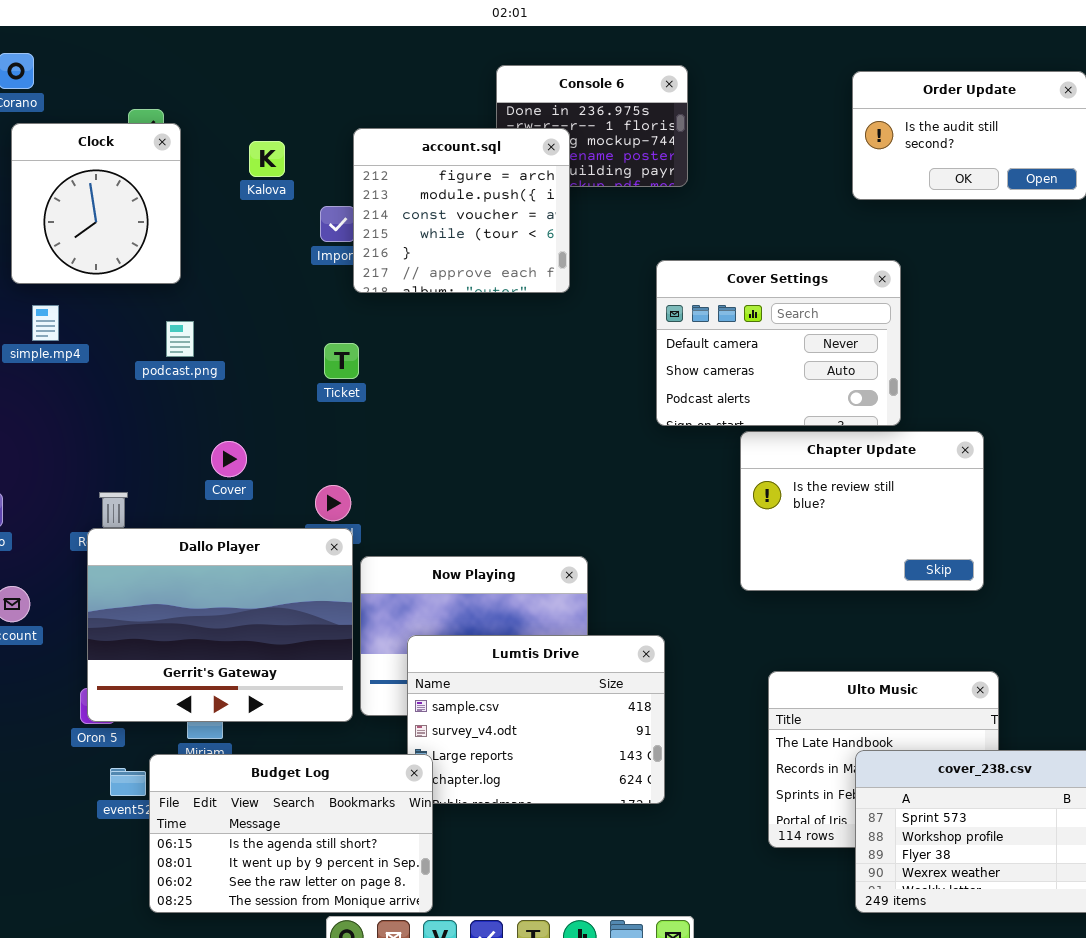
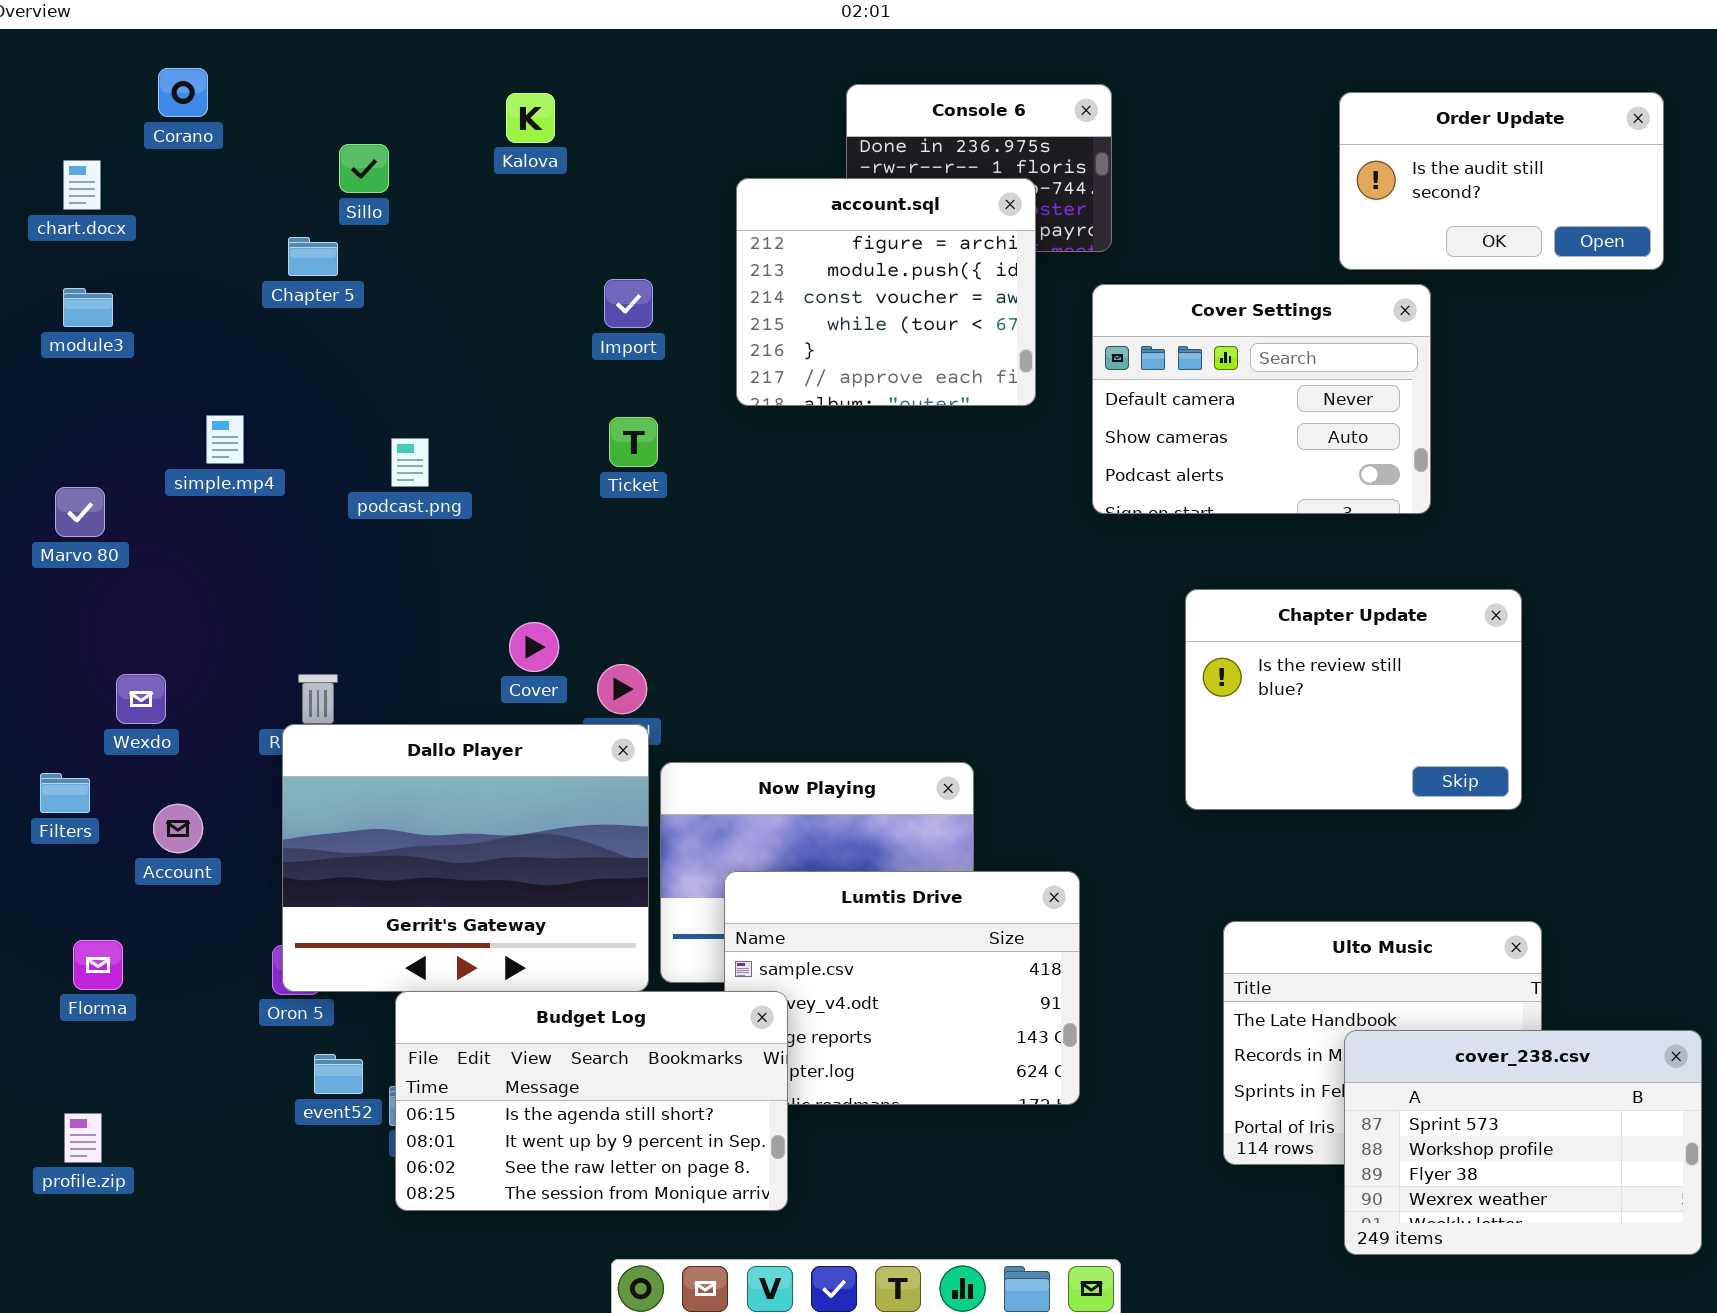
Clock: [11,123,181,284] -> none, closed
account.sql: [353,128,570,293] -> [736,178,1036,406], moved
Kalova: [249,141,285,177] -> [506,93,555,143], moved
Cover Settings: [656,260,901,426] -> [1092,284,1431,514], moved
Ticket: [324,343,359,379] -> [609,417,658,467], moved
Cover: [211,441,247,477] -> [509,622,559,672], moved
Budget Log: [149,754,433,913] -> [395,991,788,1211], moved

